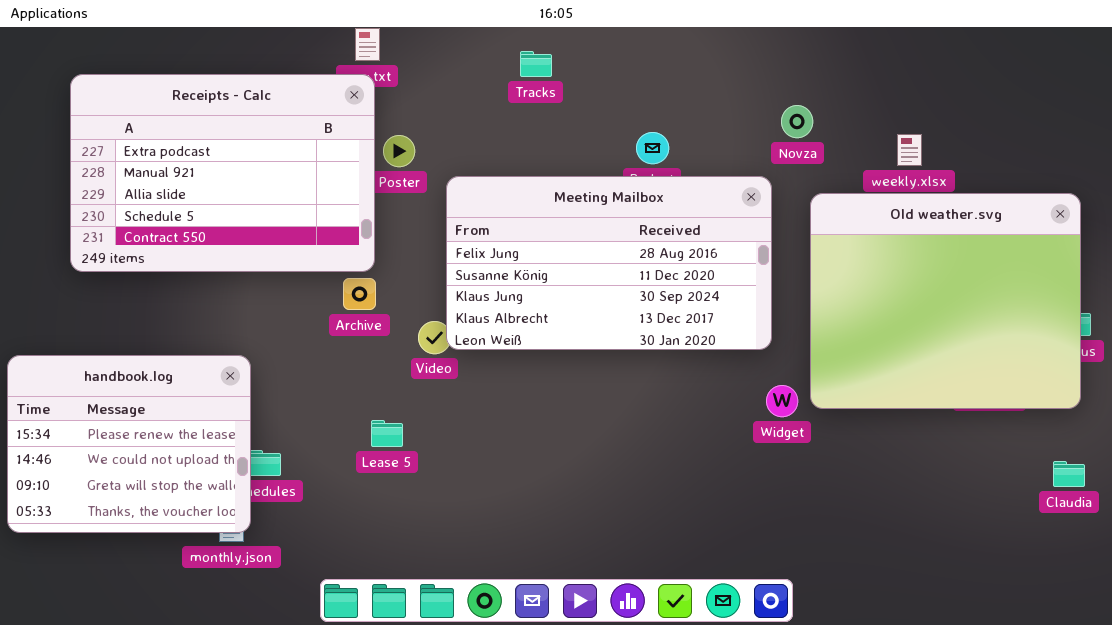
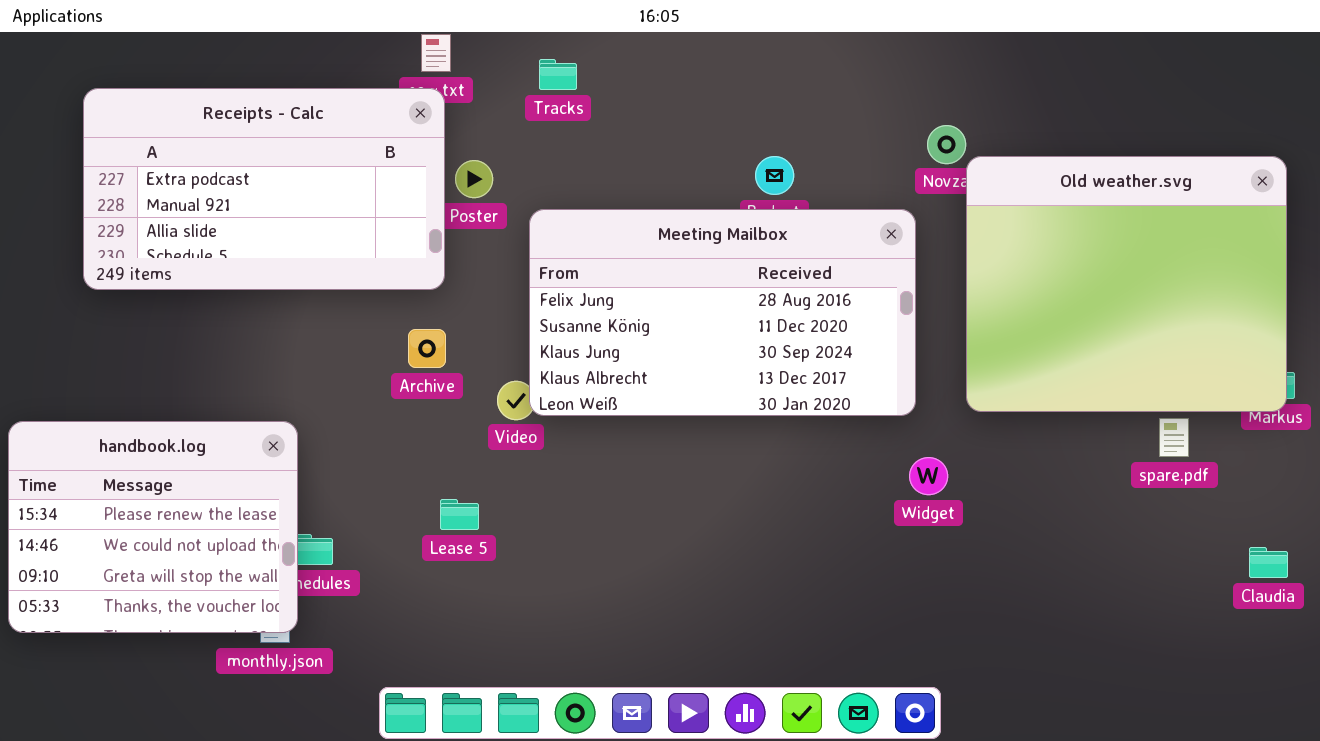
Tracks: [520,51,552,77] -> [539,59,577,90], moved
Receipts - Calc: [70,74,375,272] -> [83,88,445,290], resized
Old weather.svg: [810,193,1081,409] -> [966,156,1287,412], moved

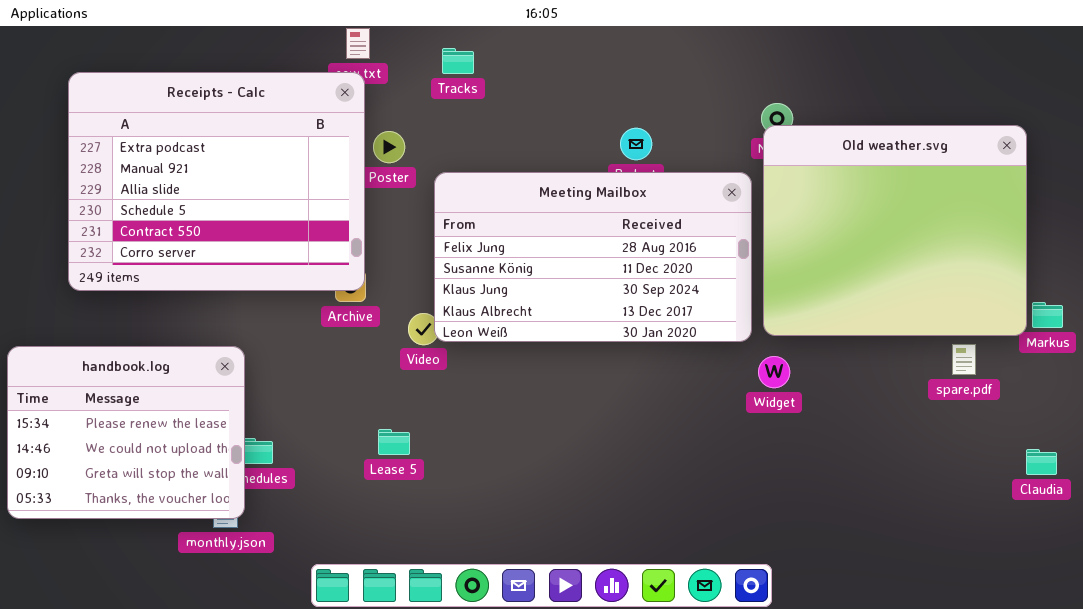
Receipts - Calc: [83,88,445,290] -> [68,72,365,291], resized
Old weather.svg: [966,156,1287,412] -> [763,125,1027,336], moved
Widget: [909,457,948,495] -> [758,356,790,388], moved
Lease 5: [440,499,479,530] -> [378,429,410,455], moved

